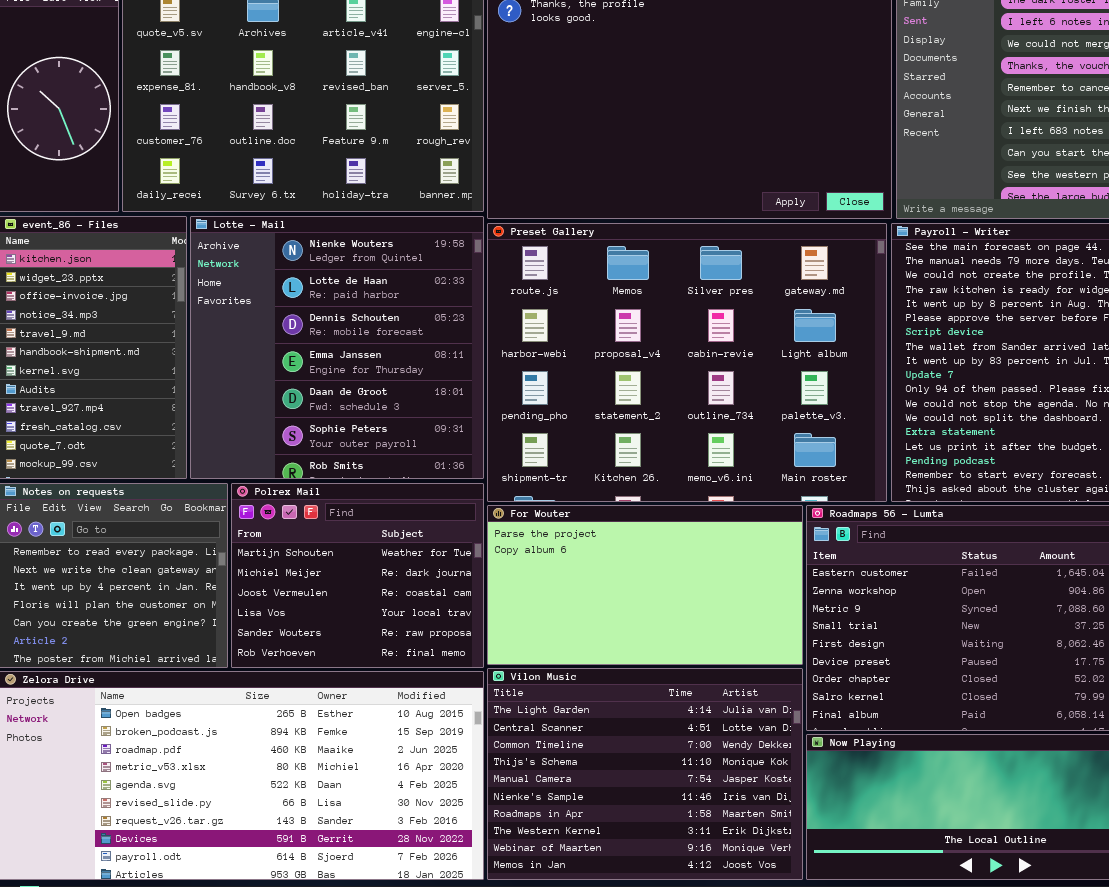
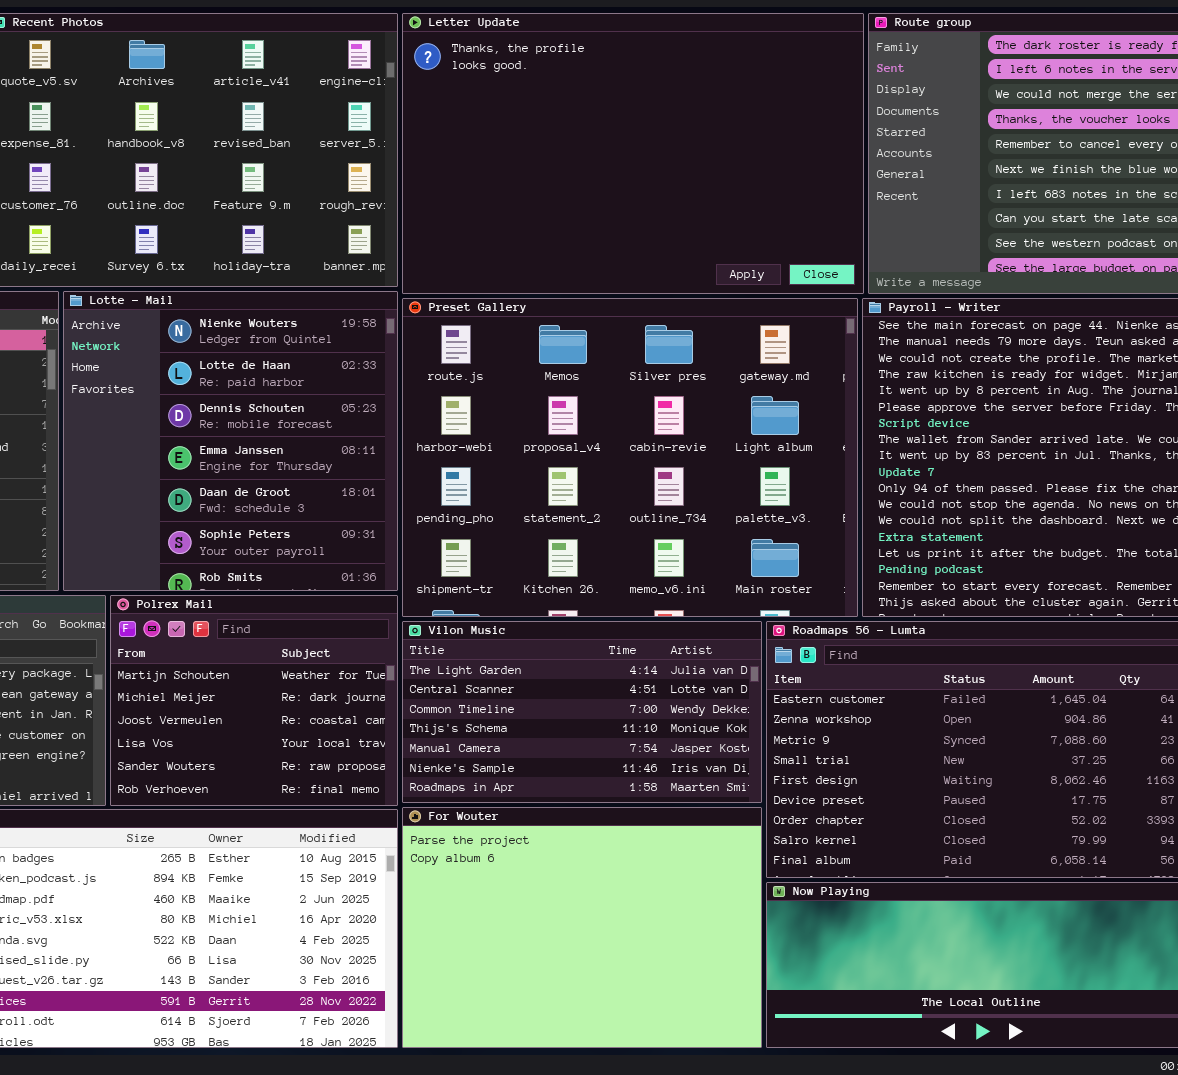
For Wouter: [487,505,803,665] -> [402,807,762,1048], moved, resized
Vilon Music: [487,668,803,880] -> [402,621,762,803], moved, resized

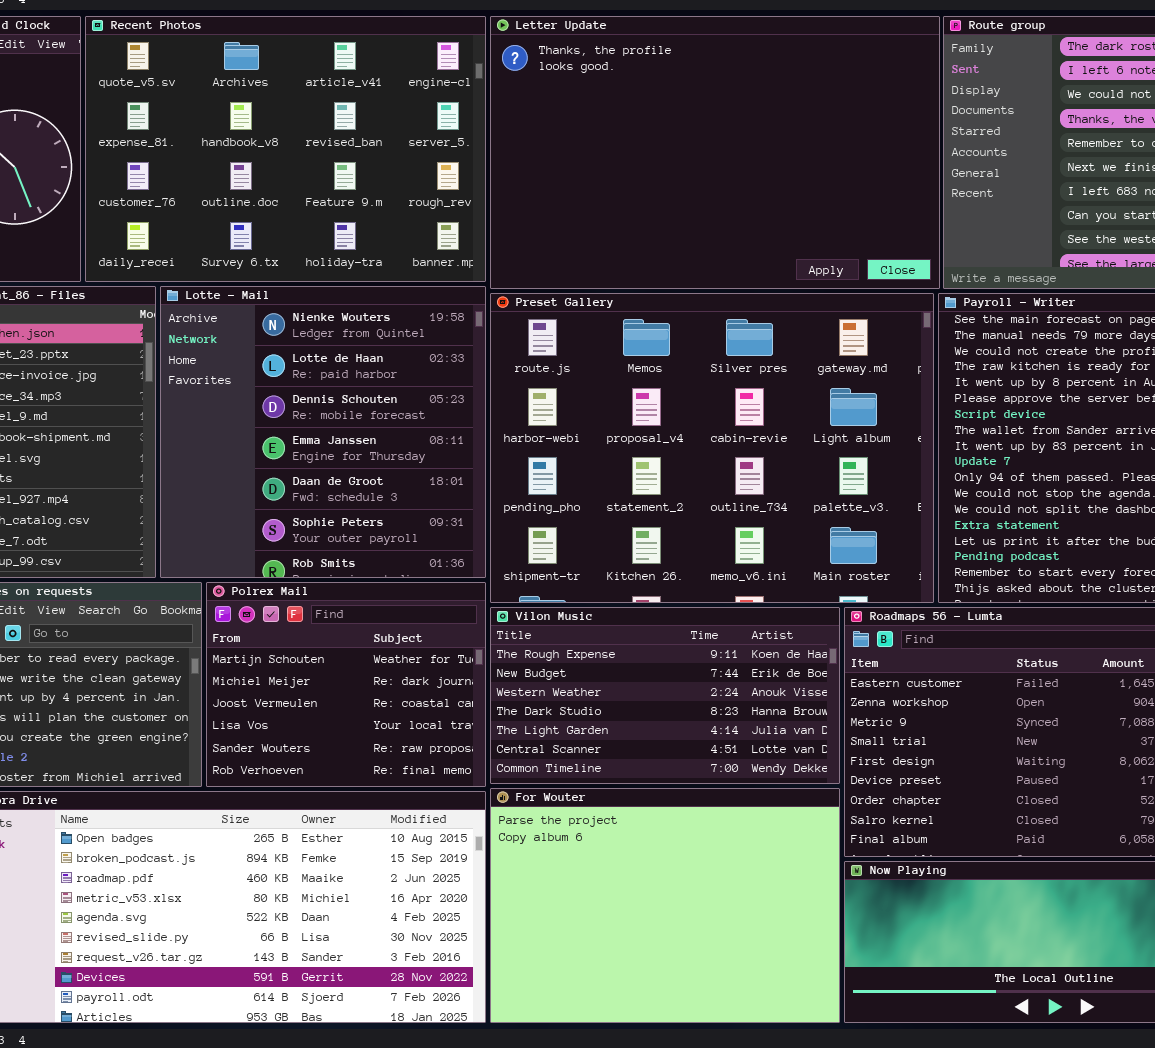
Vilon Music: [402,621,762,803] -> [490,607,840,784], scrolled up 4 rows

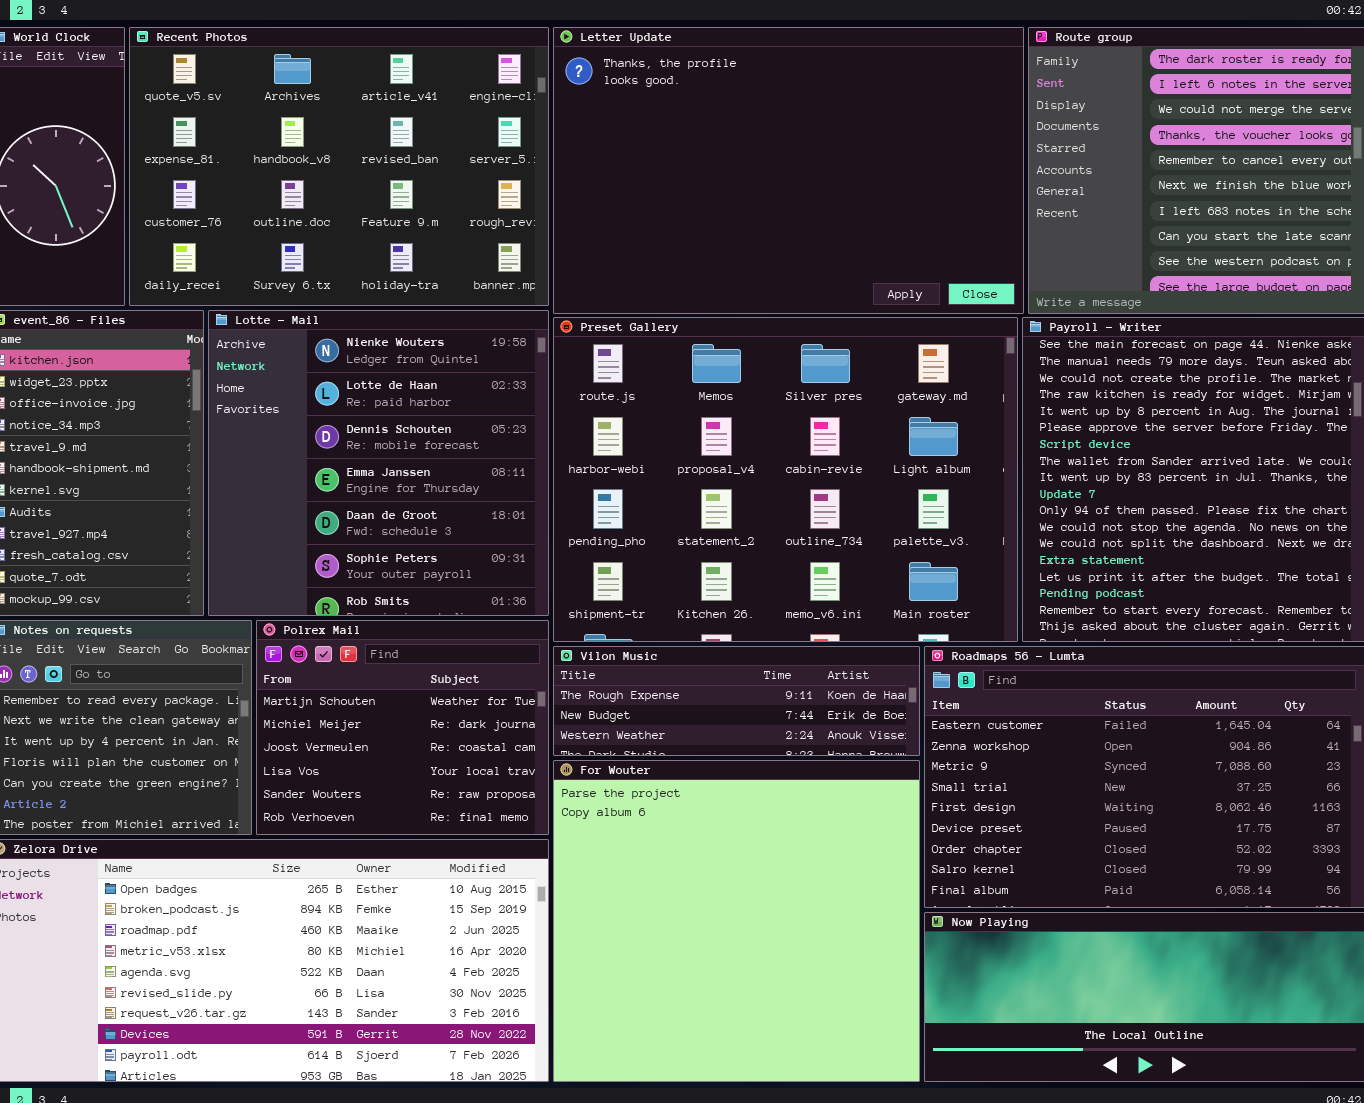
Vilon Music: [490,607,840,784] -> [553,646,920,756], resized
For Wouter: [490,788,840,1023] -> [553,760,920,1082], resized

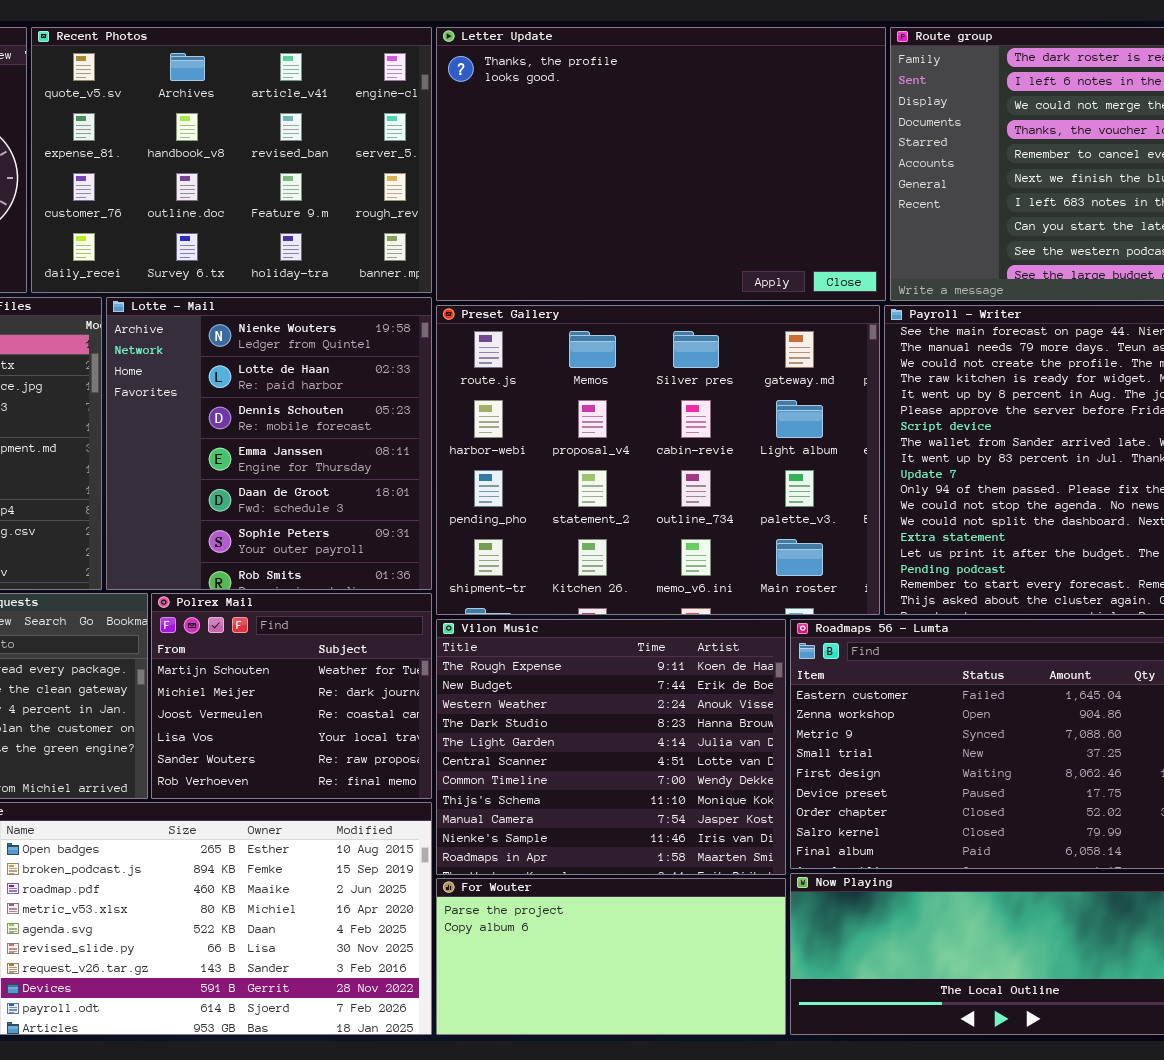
Vilon Music: [553,646,920,756] -> [436,619,786,875], resized
For Wouter: [553,760,920,1082] -> [436,878,786,1035], resized

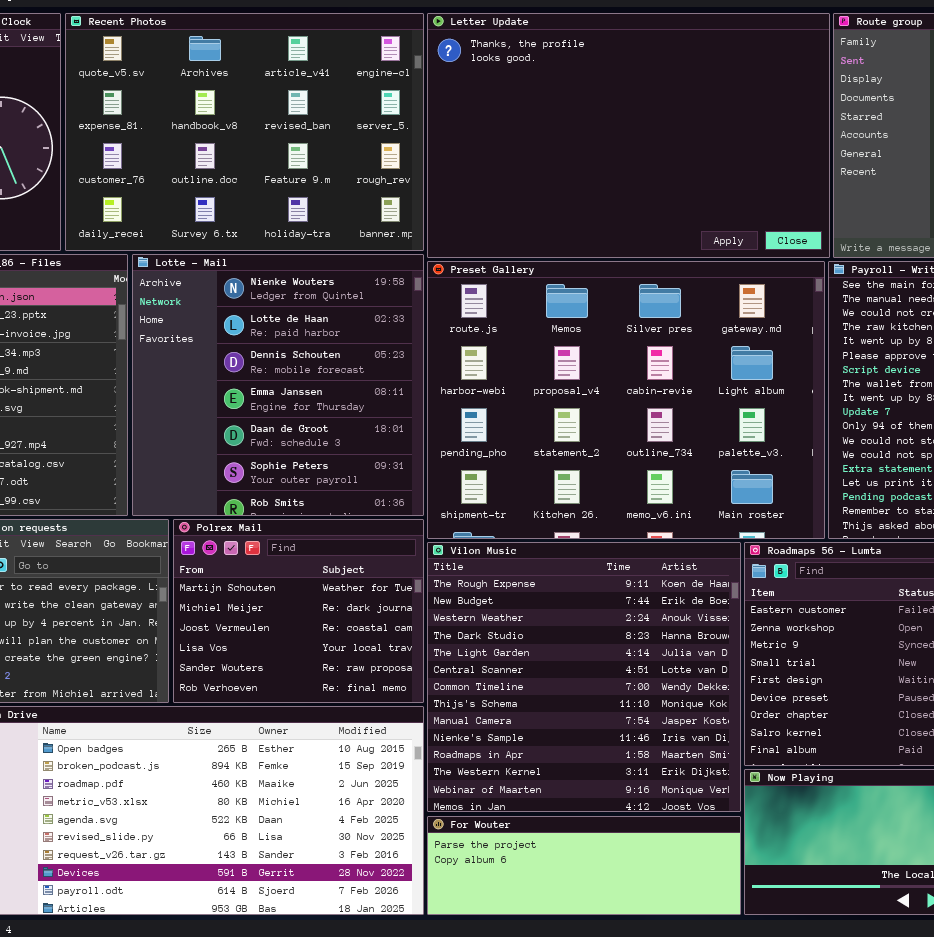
Vilon Music: [436,619,786,875] -> [427,542,741,812], resized
For Wouter: [436,878,786,1035] -> [427,816,741,915], resized

